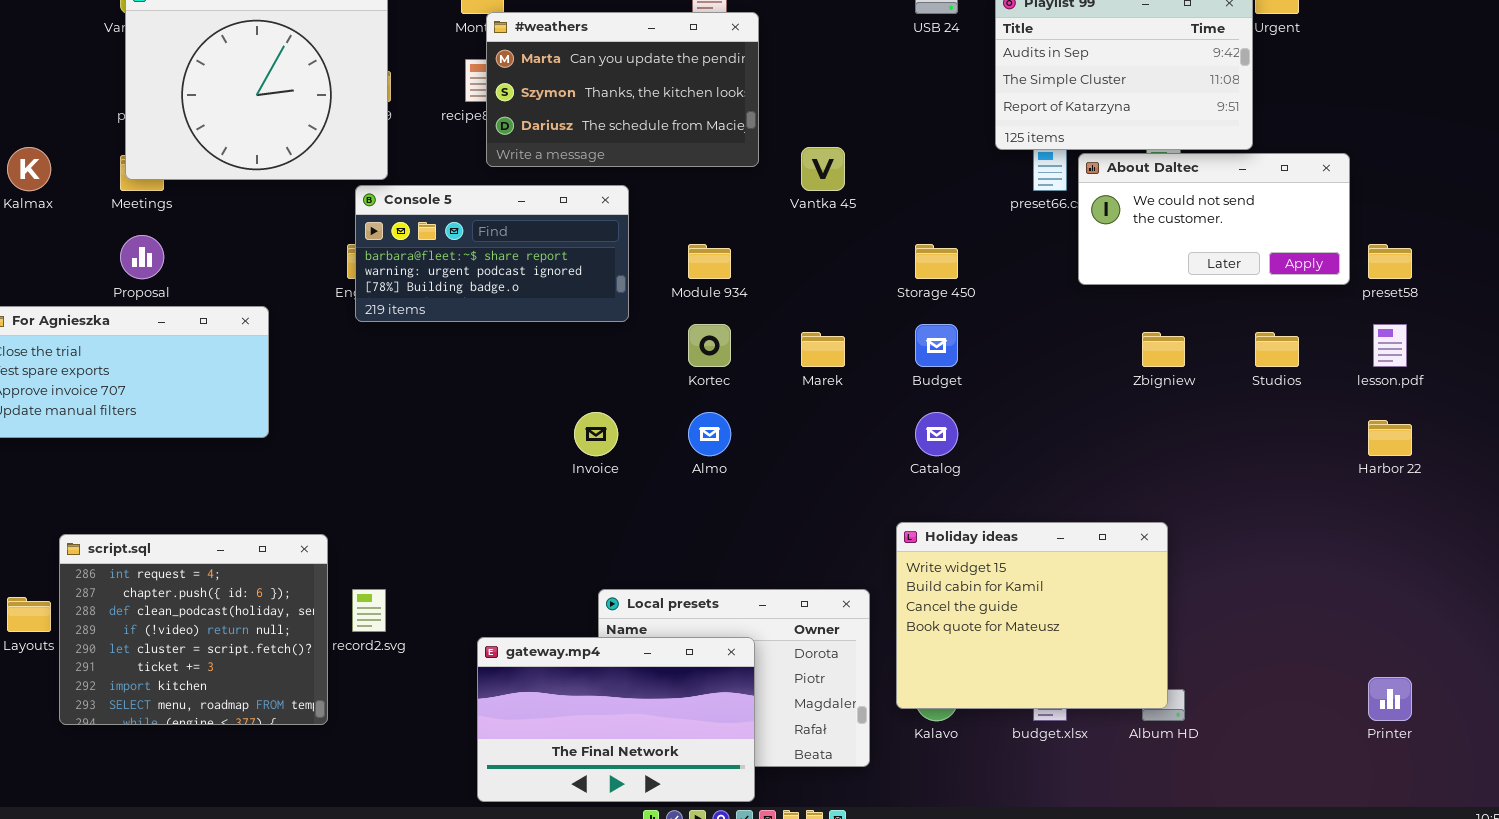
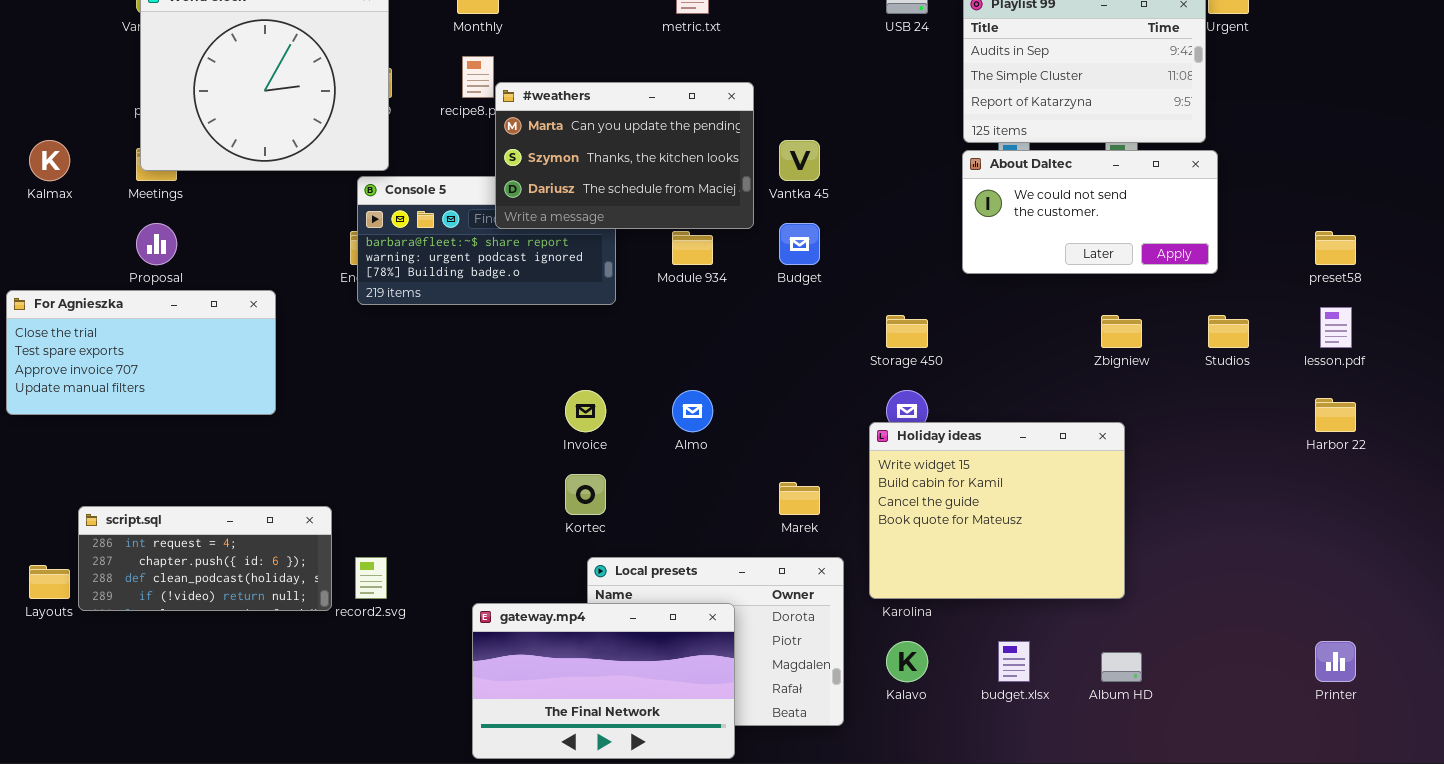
#weathers: [486,12,759,167] -> [495,82,754,229], moved
About Daltec: [1078,153,1350,285] -> [962,150,1218,274], moved
Storage 450: [915,244,958,279] -> [886,315,928,348], moved
Kortec: [688,324,731,367] -> [565,474,606,515], moved
Budget: [915,324,958,367] -> [779,223,820,265], moved
Marek: [801,332,845,367] -> [779,482,820,515], moved
Holiday ideas: [896,522,1168,709] -> [869,422,1125,599], moved
script.sql: [59,534,328,725] -> [78,506,332,611], resized

